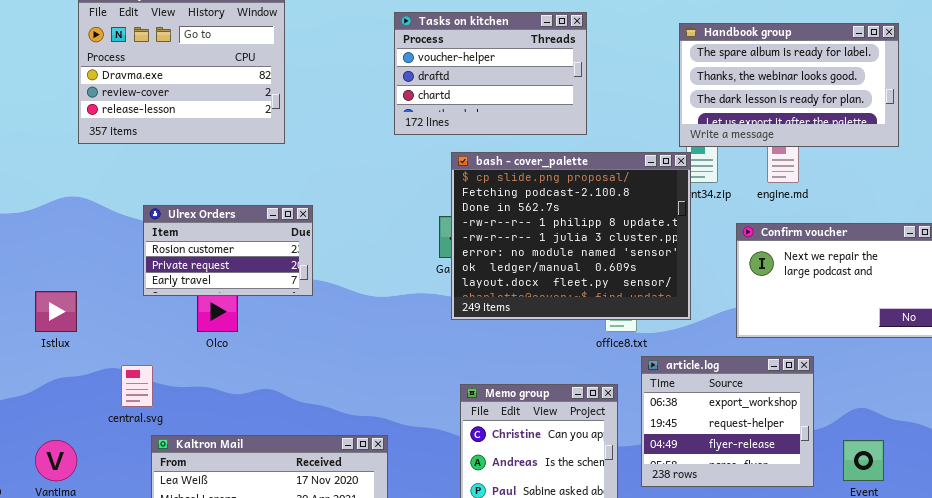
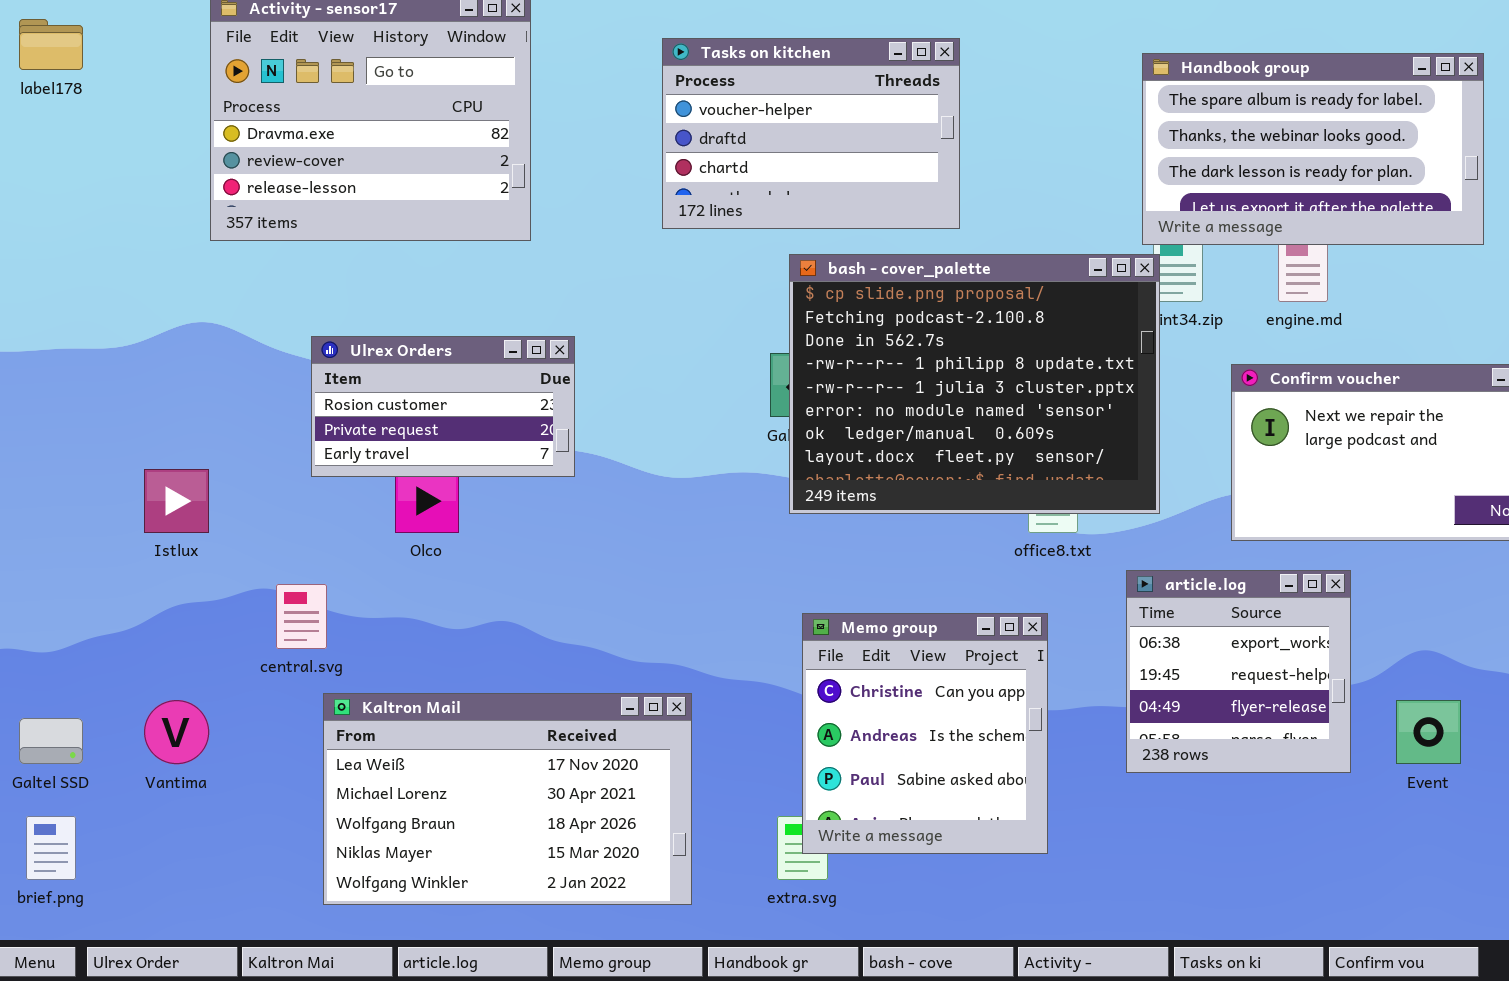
Tasks on kitchen: [394,12,587,135] -> [662,38,960,229], moved
article.log: [641,356,814,487] -> [1126,570,1351,773], resized

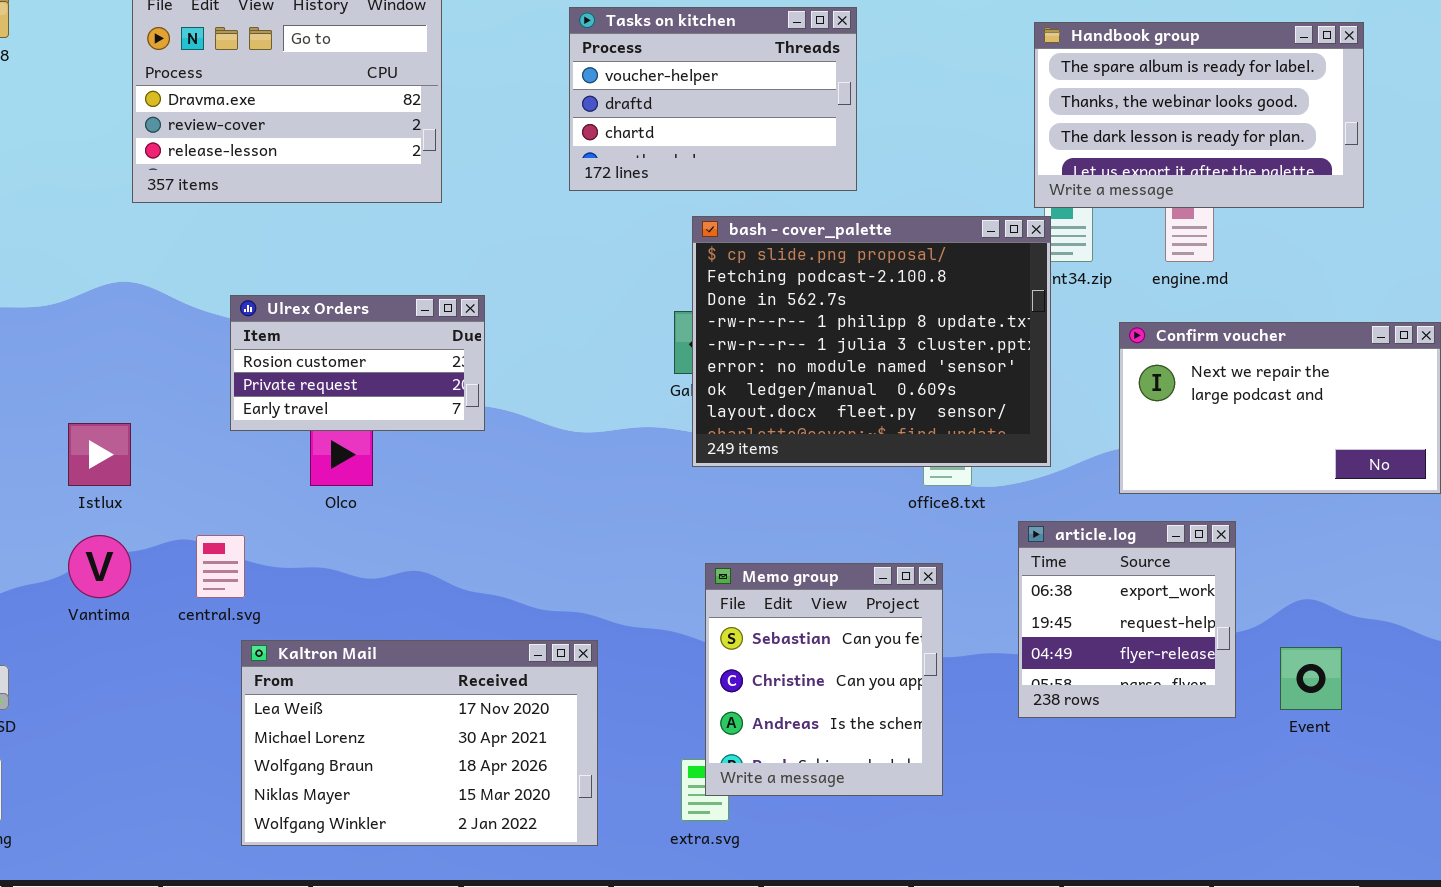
Memo group: [802,613,1048,854] -> [705,563,943,796], scrolled up 1 row
Vantima: [144,700,209,764] -> [68,535,131,598], moved

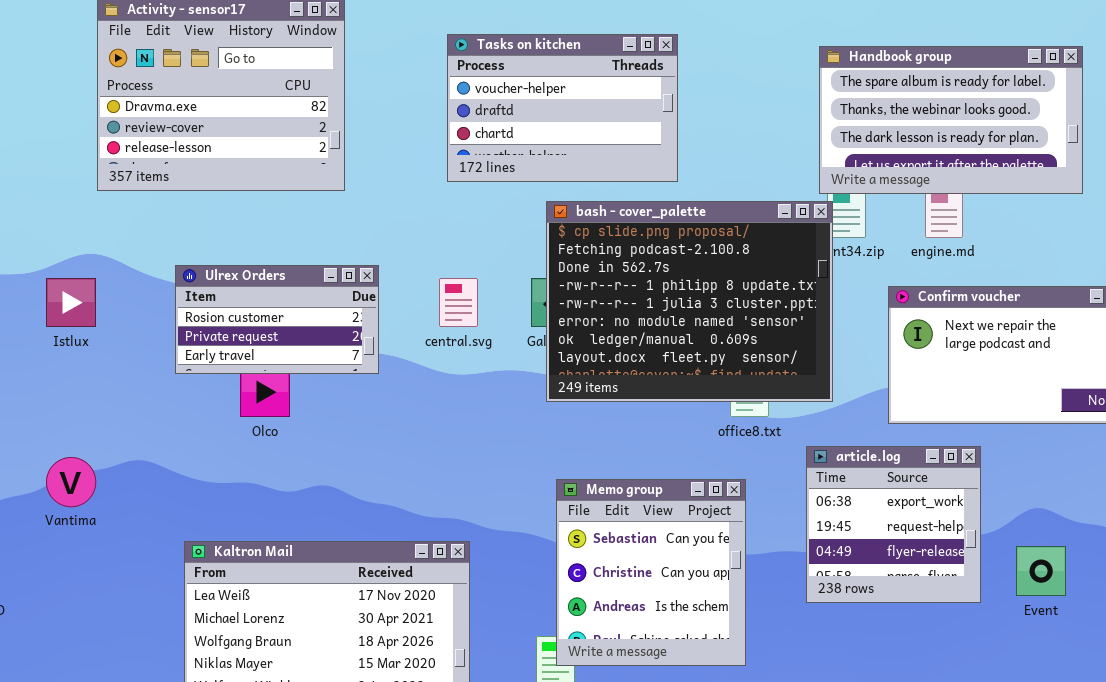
Istlux: [68,423,131,486] -> [46,278,96,327], moved
central.svg: [196,535,245,598] -> [439,278,478,327], moved

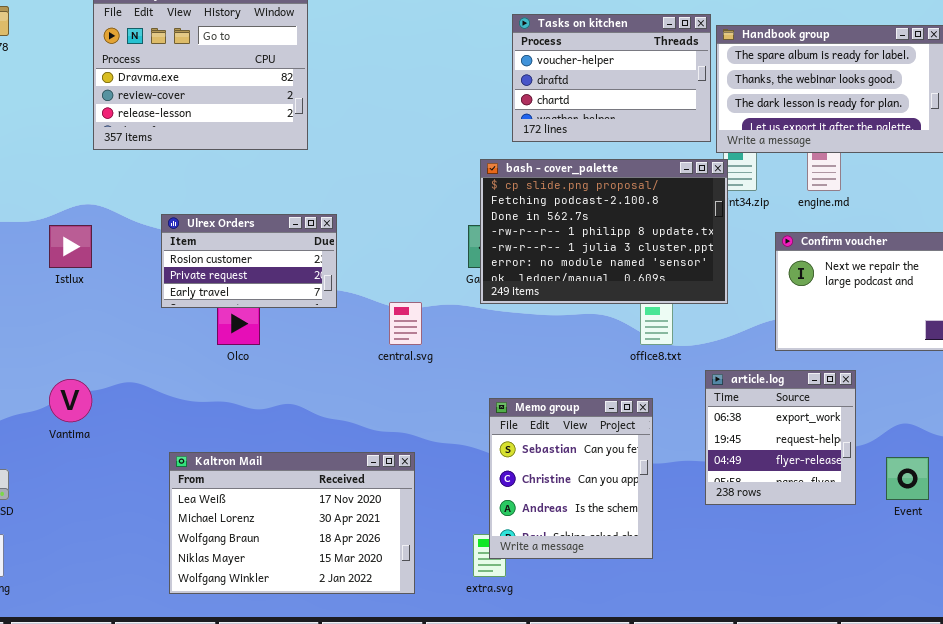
Tasks on kitchen: [447,34,678,182] -> [512,14,711,142], moved
bash - cover_palette: [546,201,833,402] -> [480,159,728,304], resized
central.svg: [439,278,478,327] -> [389,302,422,345], moved

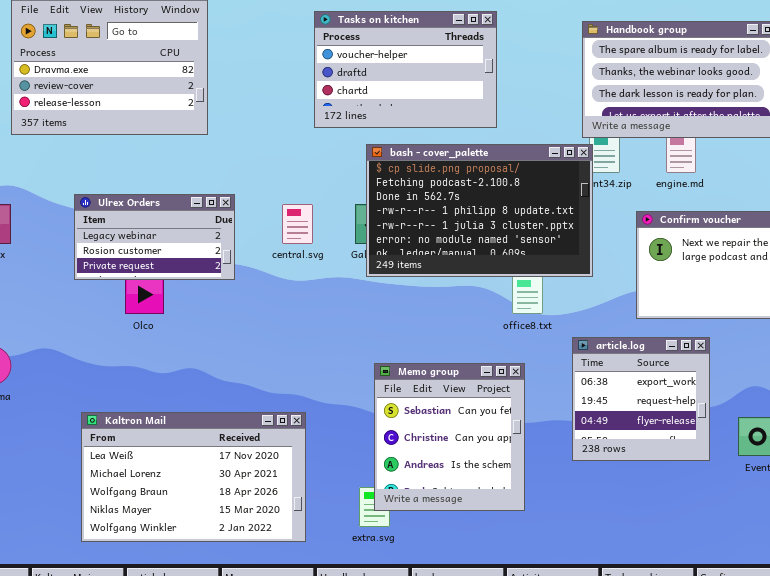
Tasks on kitchen: [512,14,711,142] -> [314,11,497,128], moved
Ulrex Orders: [161,214,337,308] -> [74,194,235,280], scrolled up 1 row
central.svg: [389,302,422,345] -> [282,204,313,244], moved

